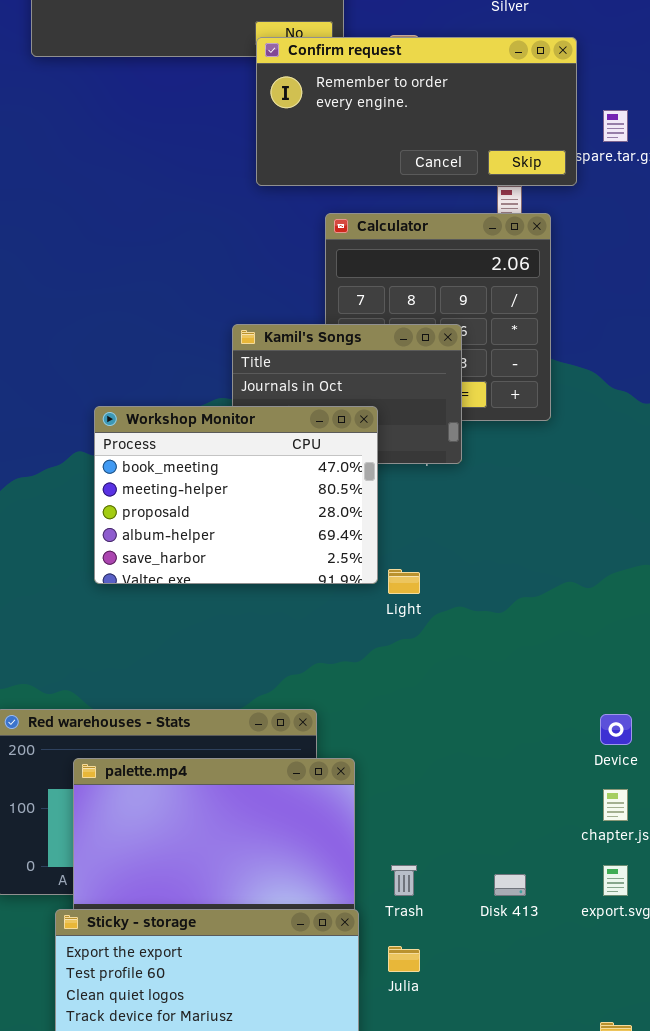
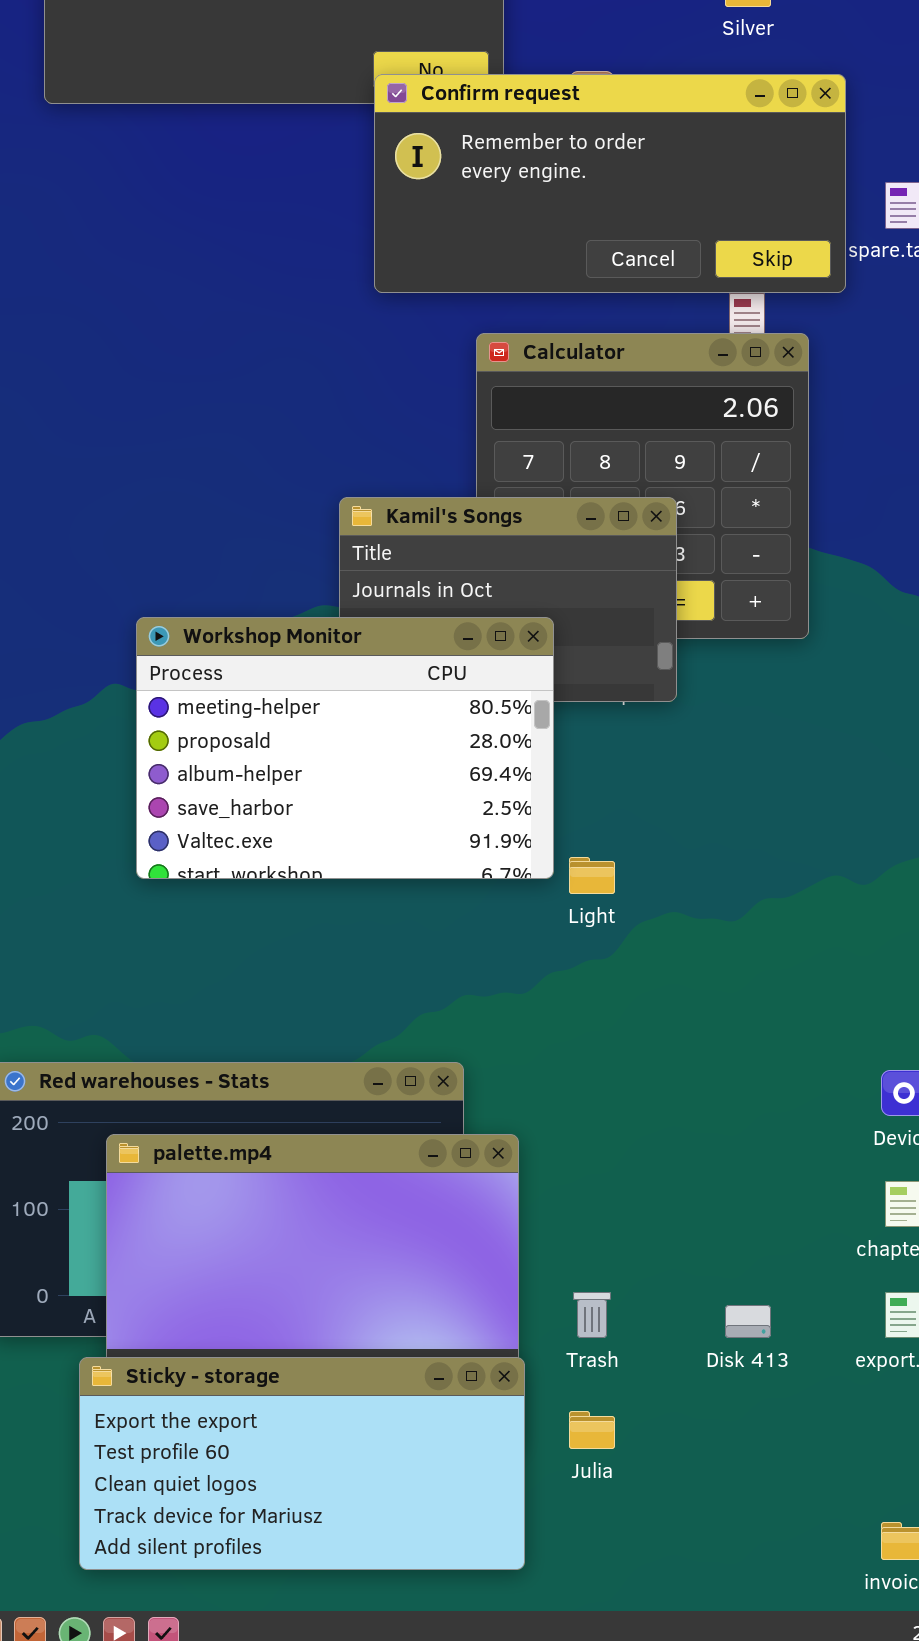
Workshop Monitor: [94,406,378,584] -> [136,617,554,879], scrolled down 1 row

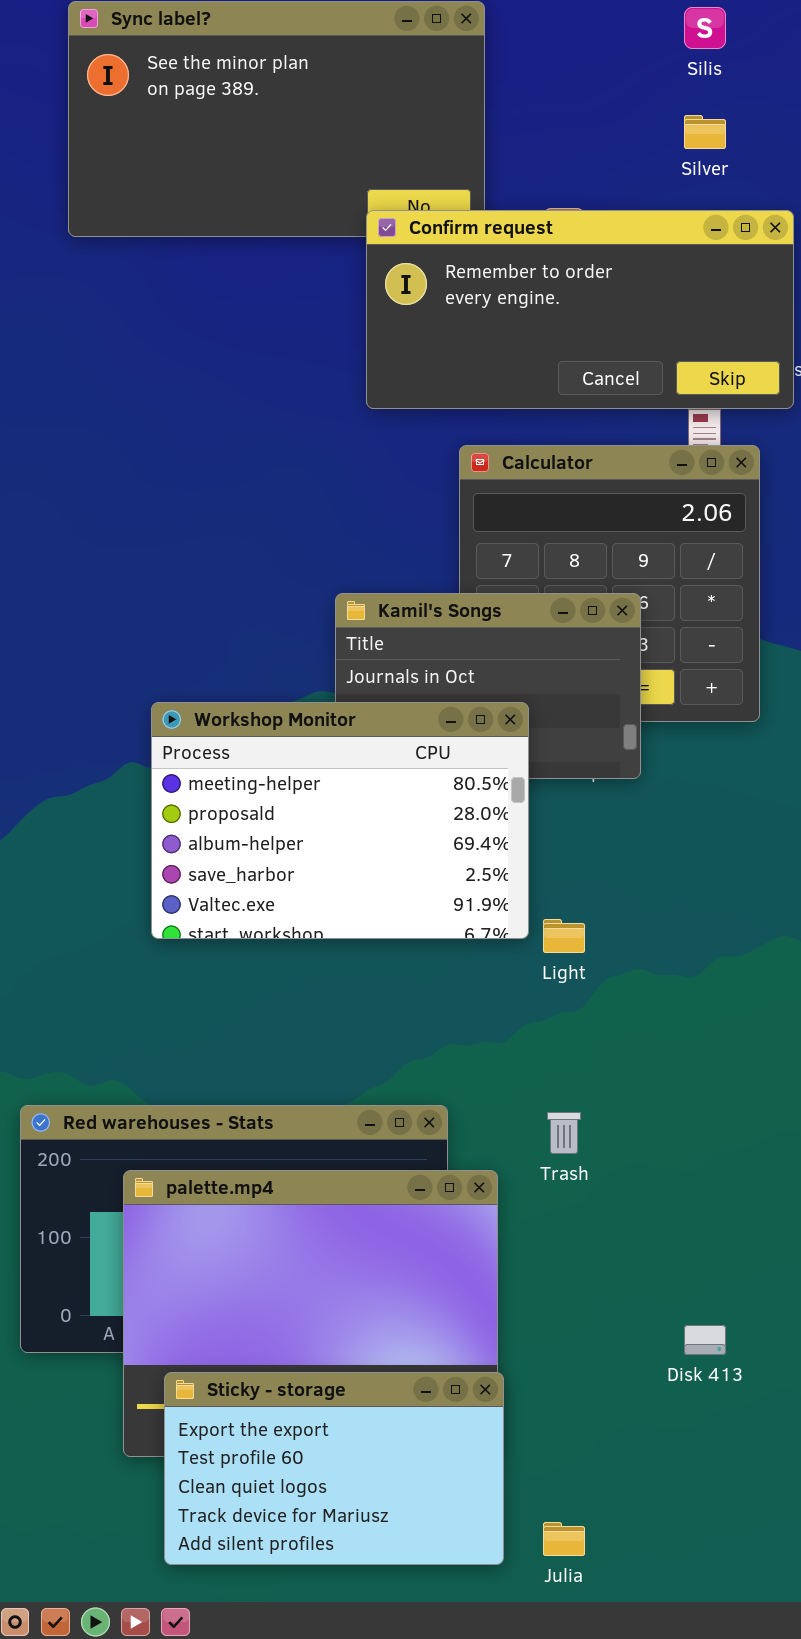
Trash: [573,1292,611,1338] -> [547,1112,581,1154], moved
Sticky - storage: [79,1357,525,1570] -> [164,1372,504,1565], resized
Julia: [569,1411,615,1449] -> [543,1522,585,1556], moved

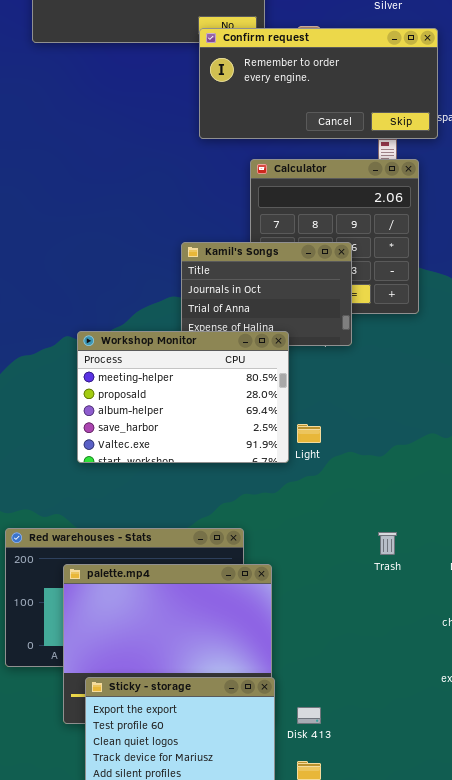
Workshop Monitor: [151,702,529,939] -> [77,331,289,463], moved
Trash: [547,1112,581,1154] -> [378,532,397,555], moved
Disk 413: [684,1325,726,1355] -> [297,707,321,724], moved

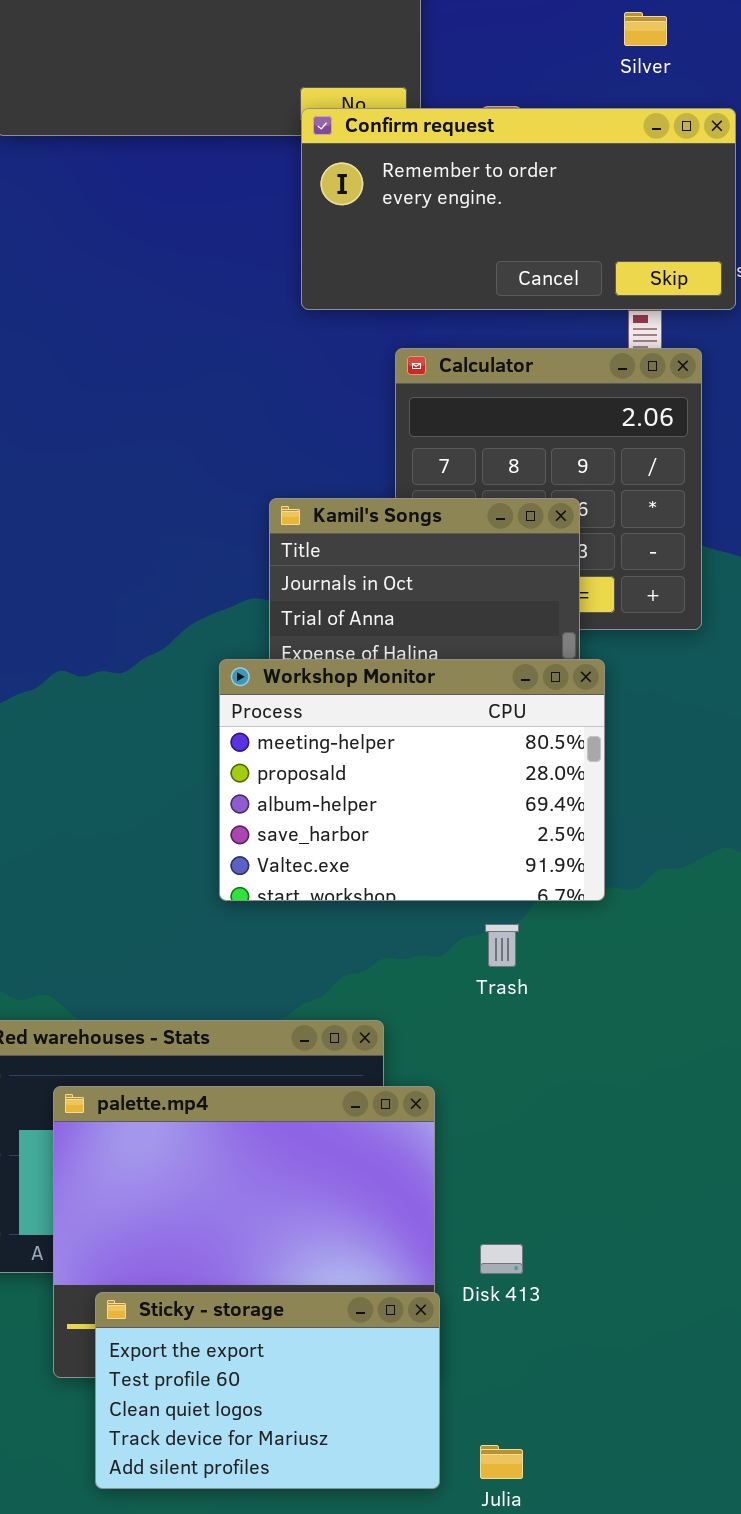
Workshop Monitor: [77,331,289,463] -> [219,659,605,901], moved
Trash: [378,532,397,555] -> [485,924,519,967], moved
Disk 413: [297,707,321,724] -> [480,1244,523,1274], moved

